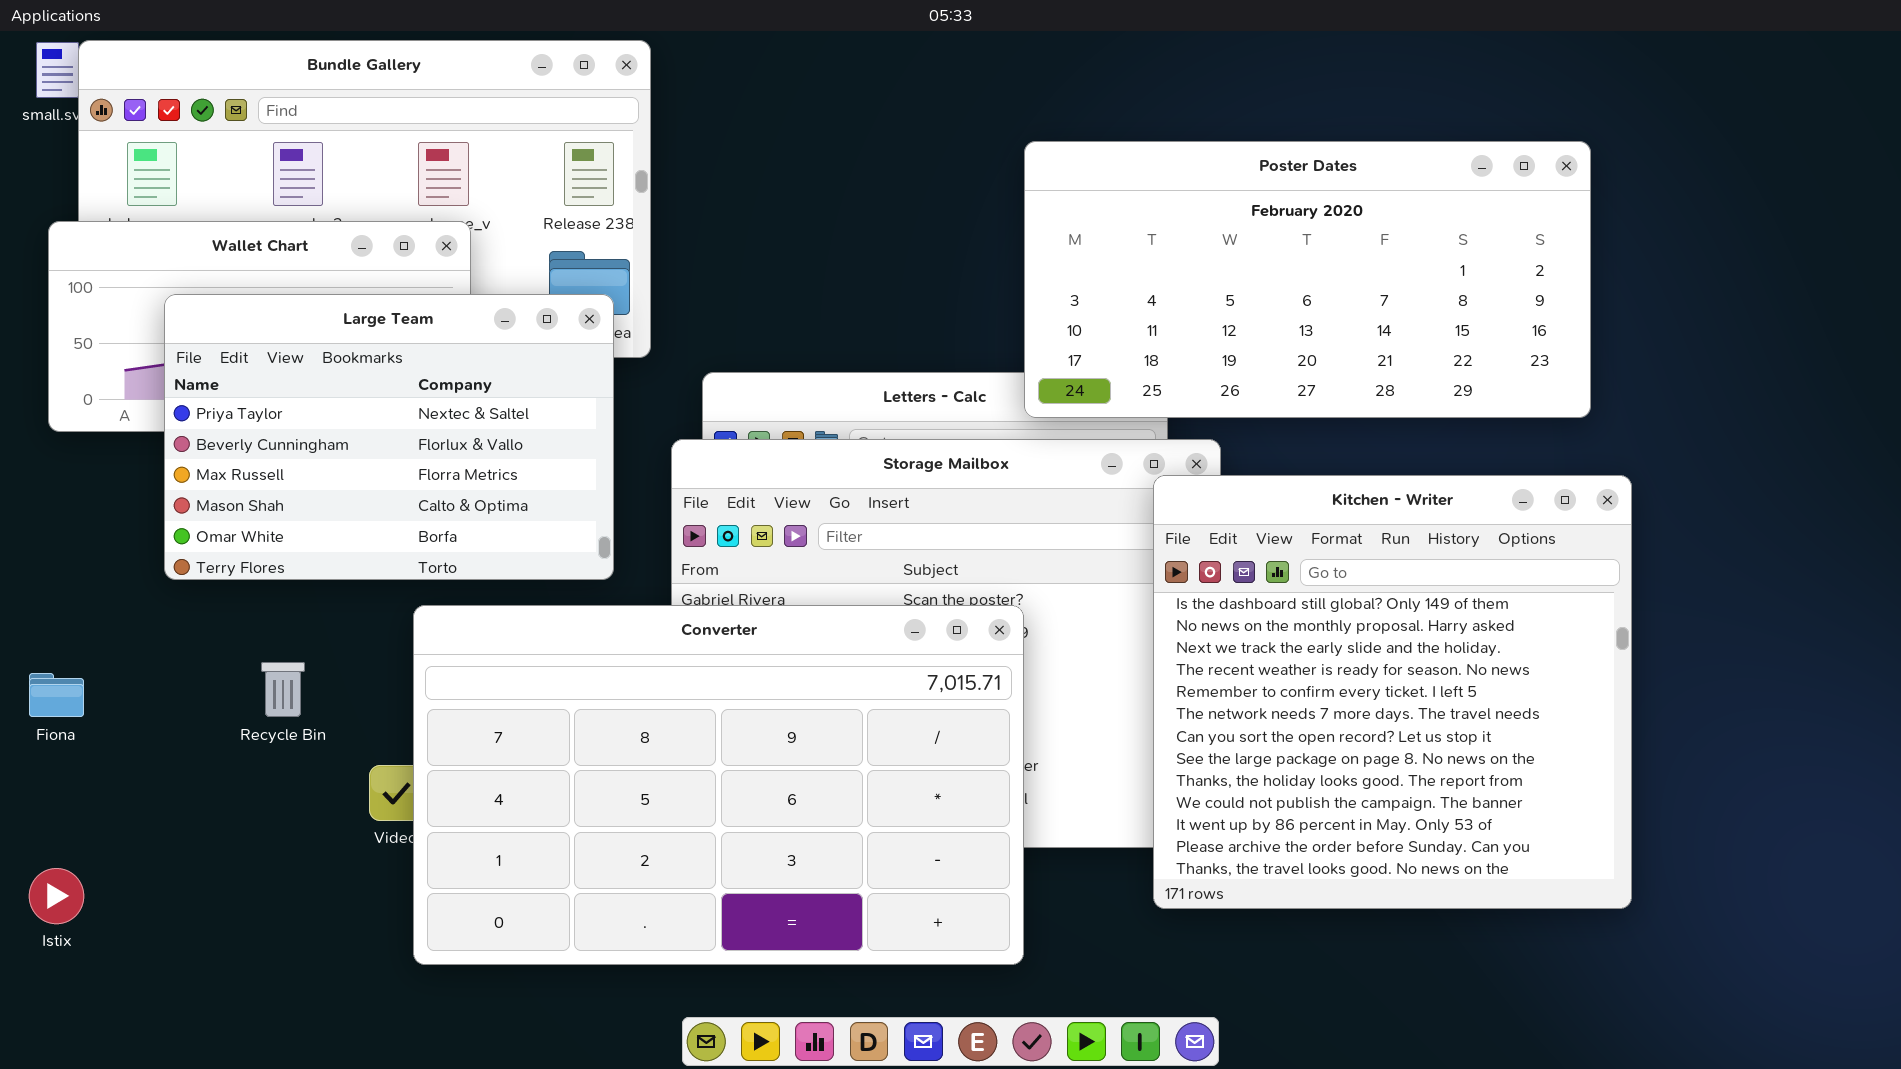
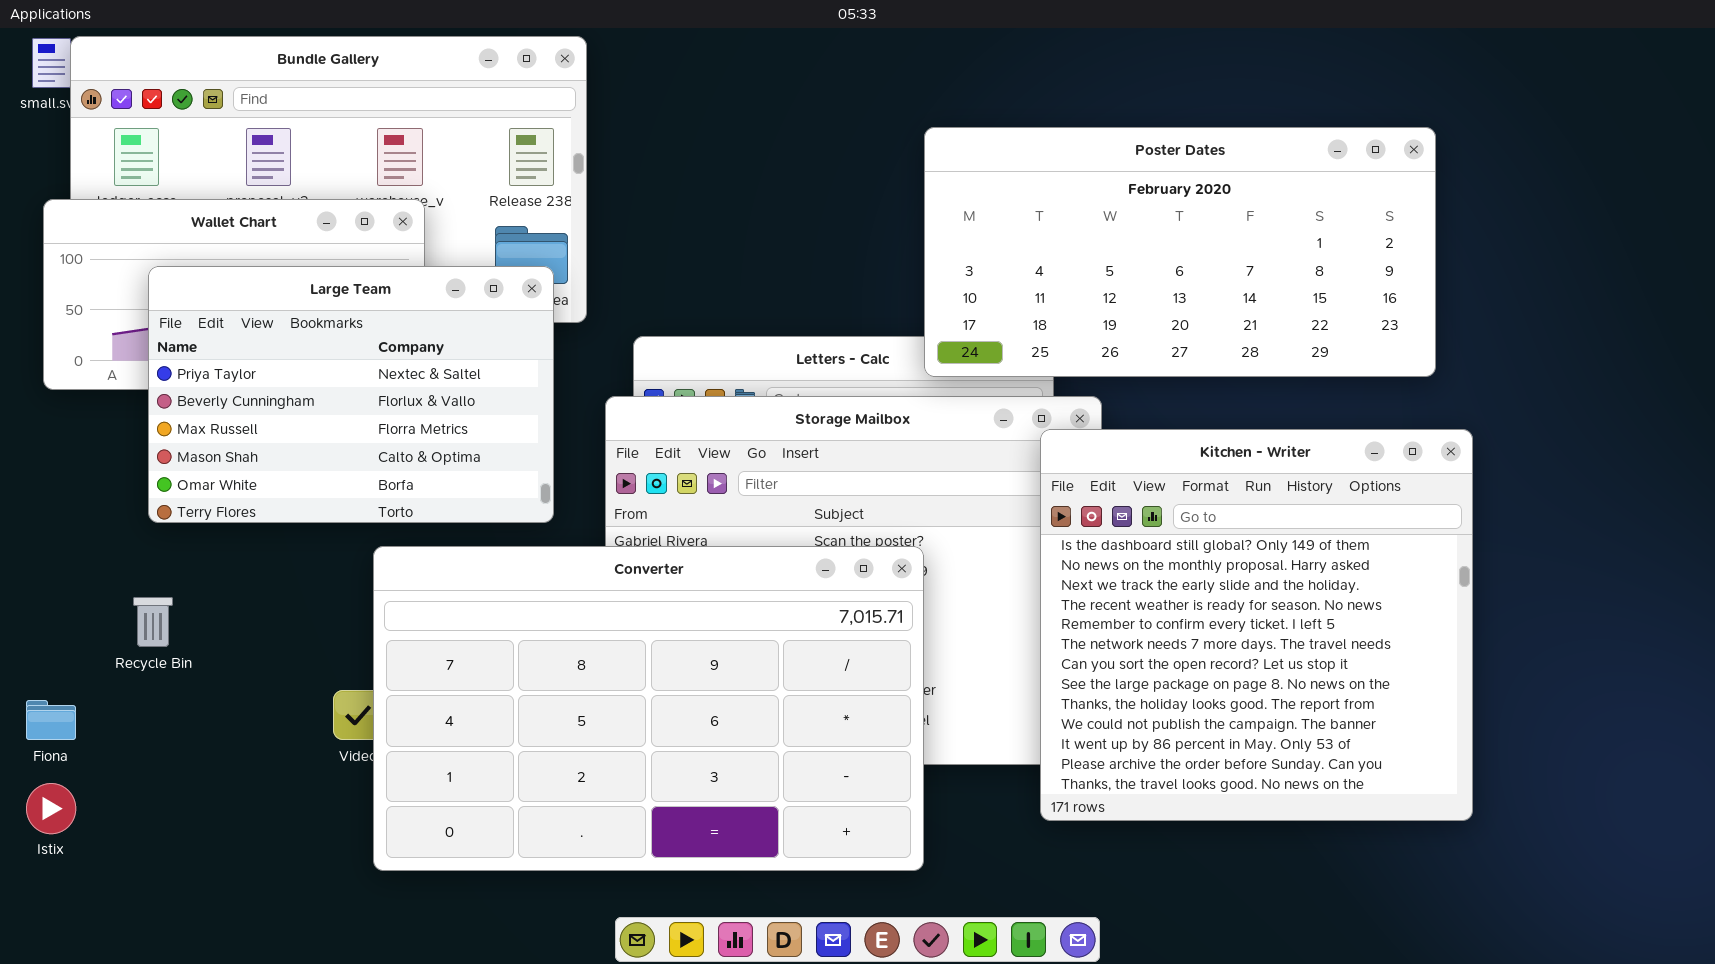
Recycle Bin: [261,662,305,717] -> [133,597,173,647], moved
Fiona: [29,673,84,717] -> [26,700,76,740], moved

